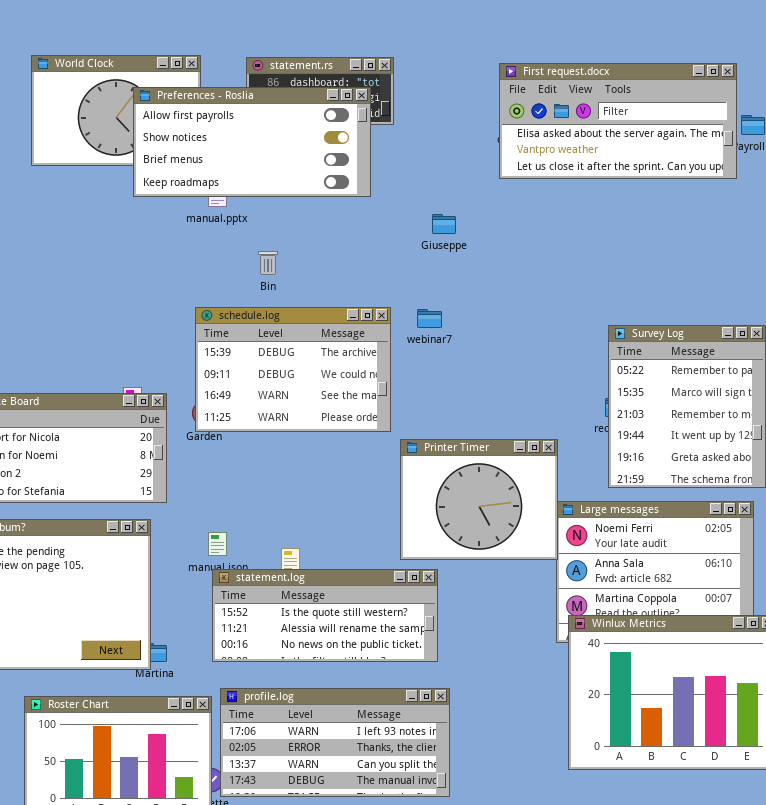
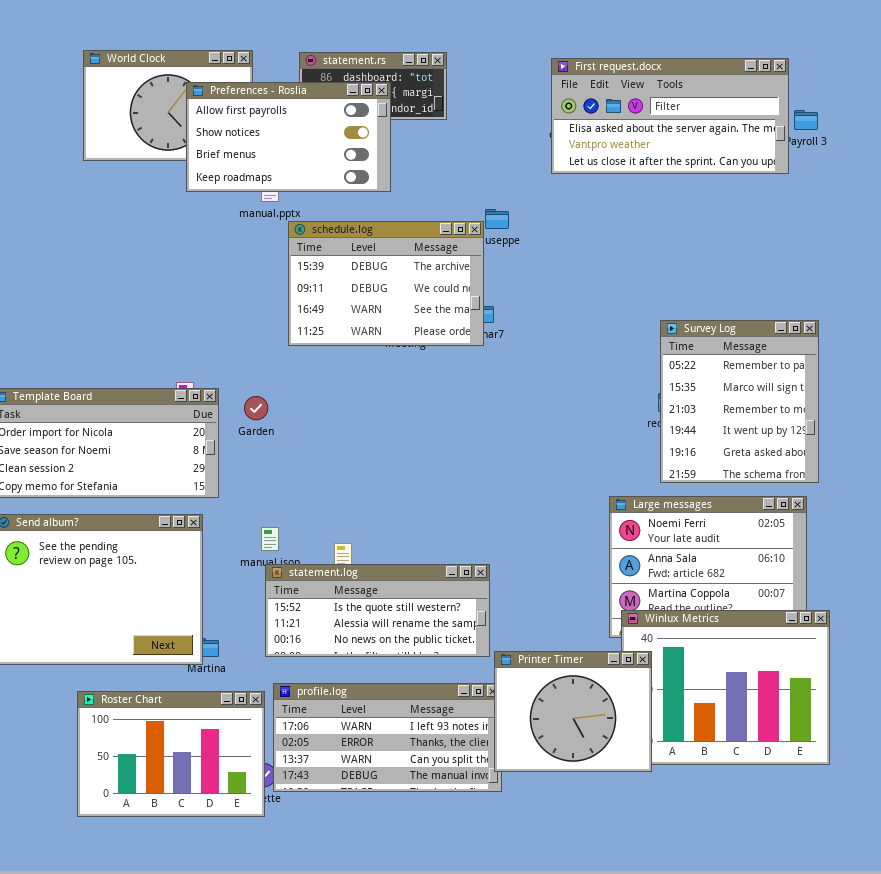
Preferences - Roslia: [133,87,371,197] -> [186,82,391,192], resized
schedule.log: [195,307,391,432] -> [288,221,484,346], moved
Printer Timer: [400,439,558,560] -> [494,651,652,772], moved

